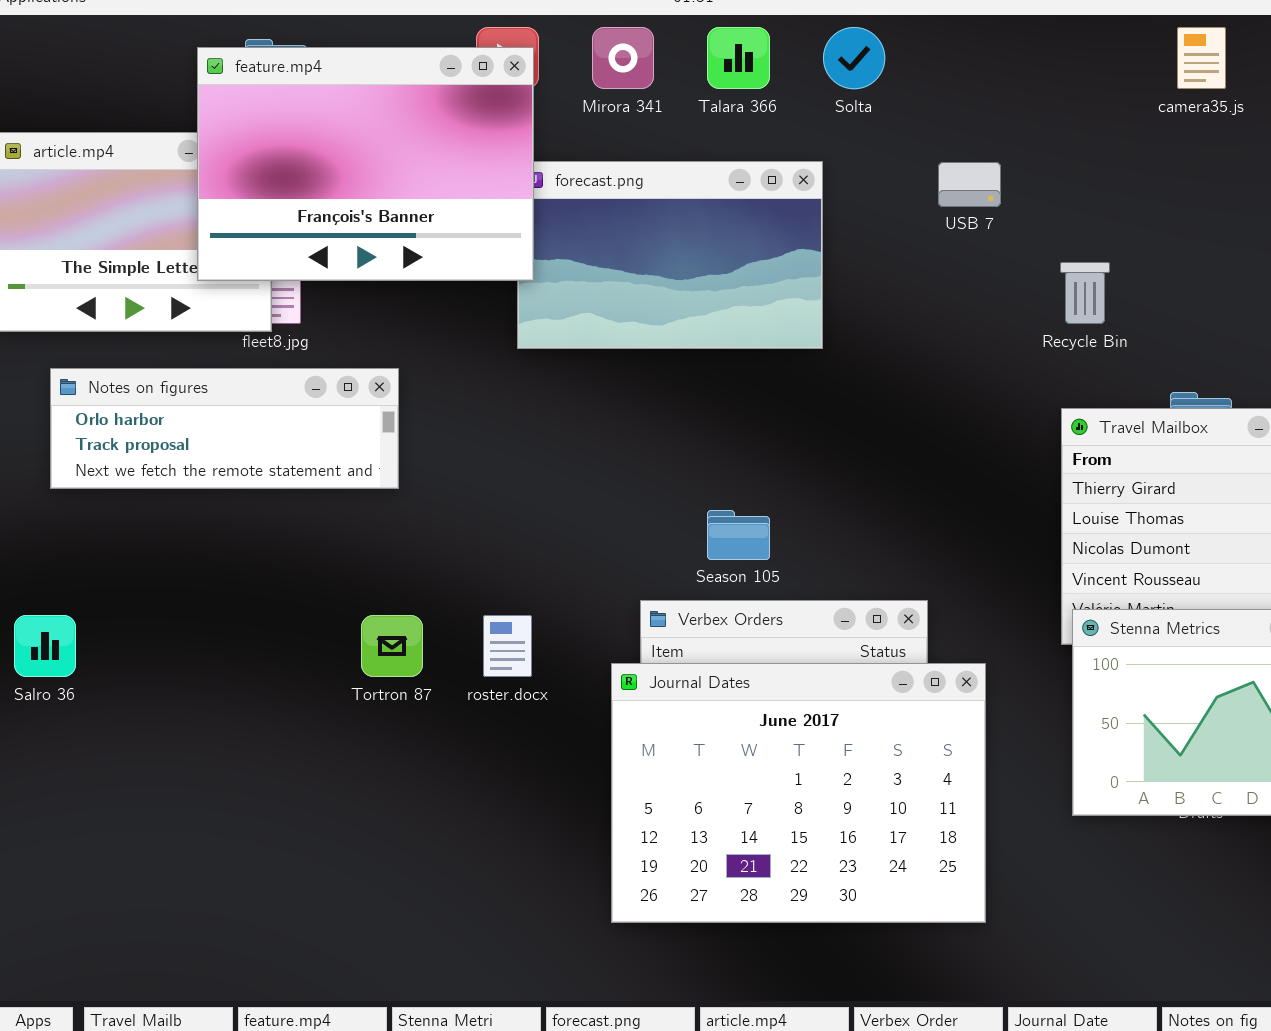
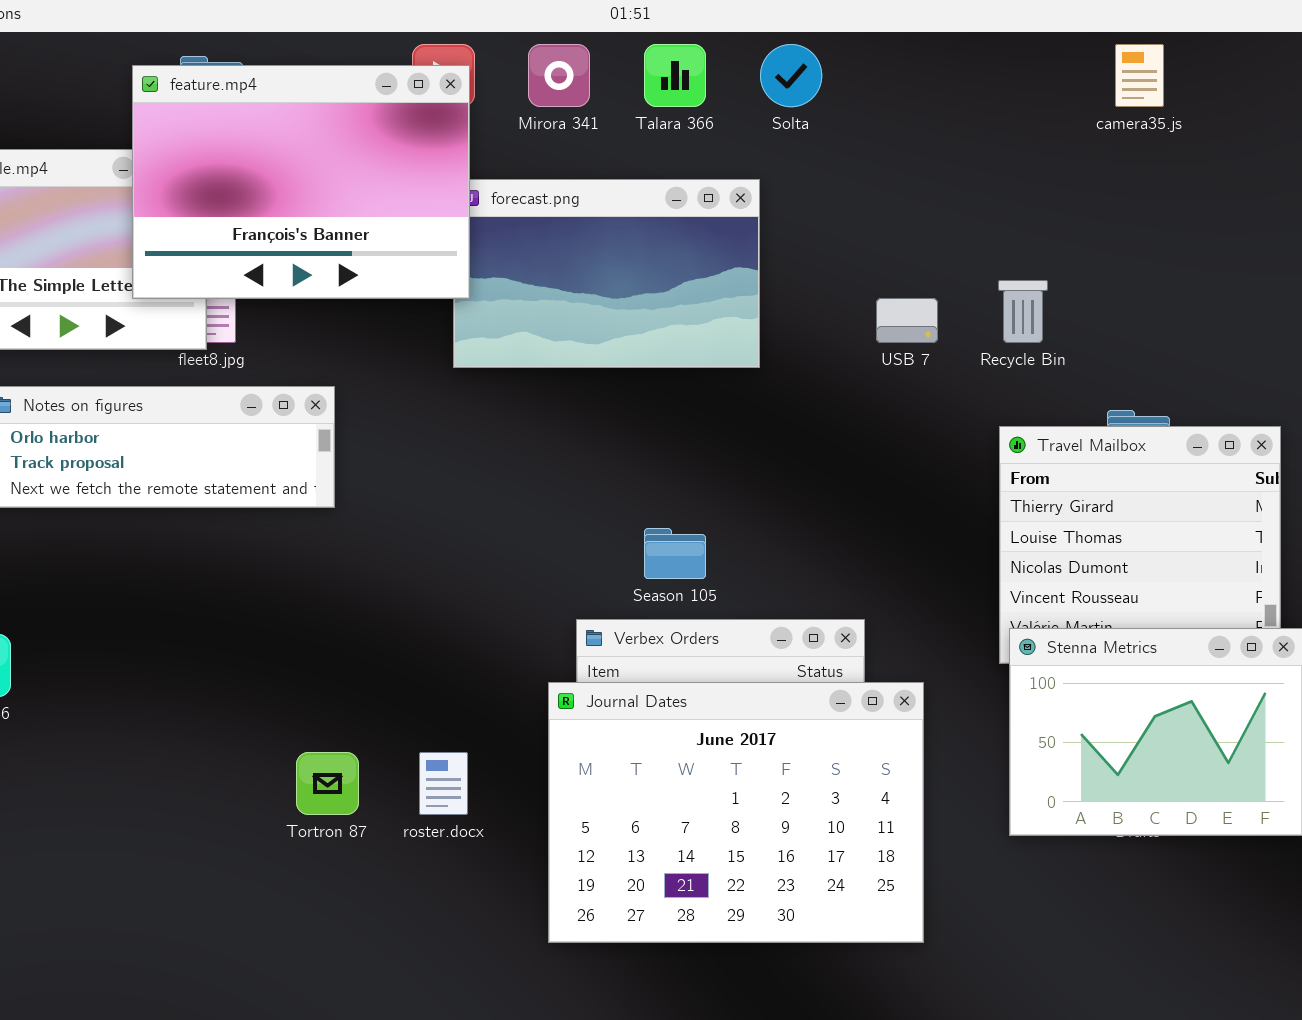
USB 7: [938,162,1001,207] -> [876,298,938,343], moved
Tortron 87: [361,615,423,677] -> [296,752,359,815], moved
roster.docx: [483,615,532,677] -> [419,752,468,815], moved

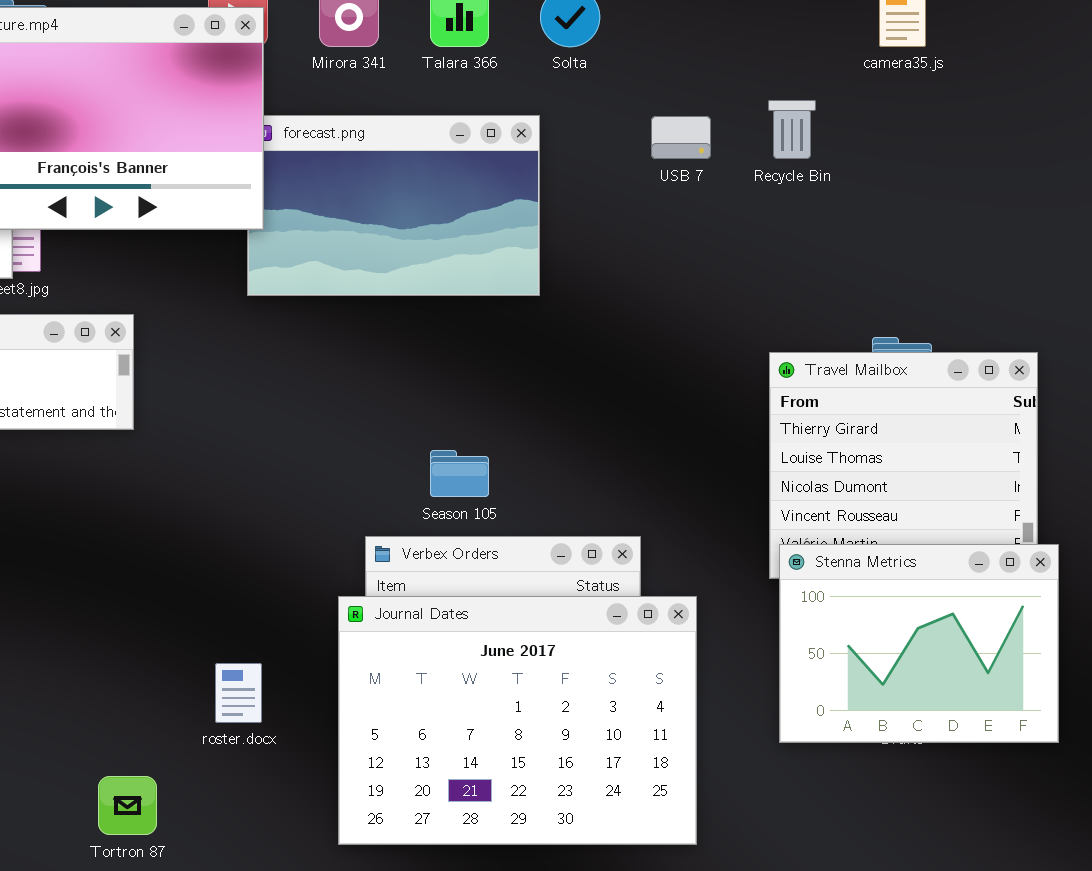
Recycle Bin: [998,280,1048,343] -> [768,100,816,159], moved
USB 7: [876,298,938,343] -> [651,116,711,159], moved
Tortron 87: [296,752,359,815] -> [98,776,157,835], moved

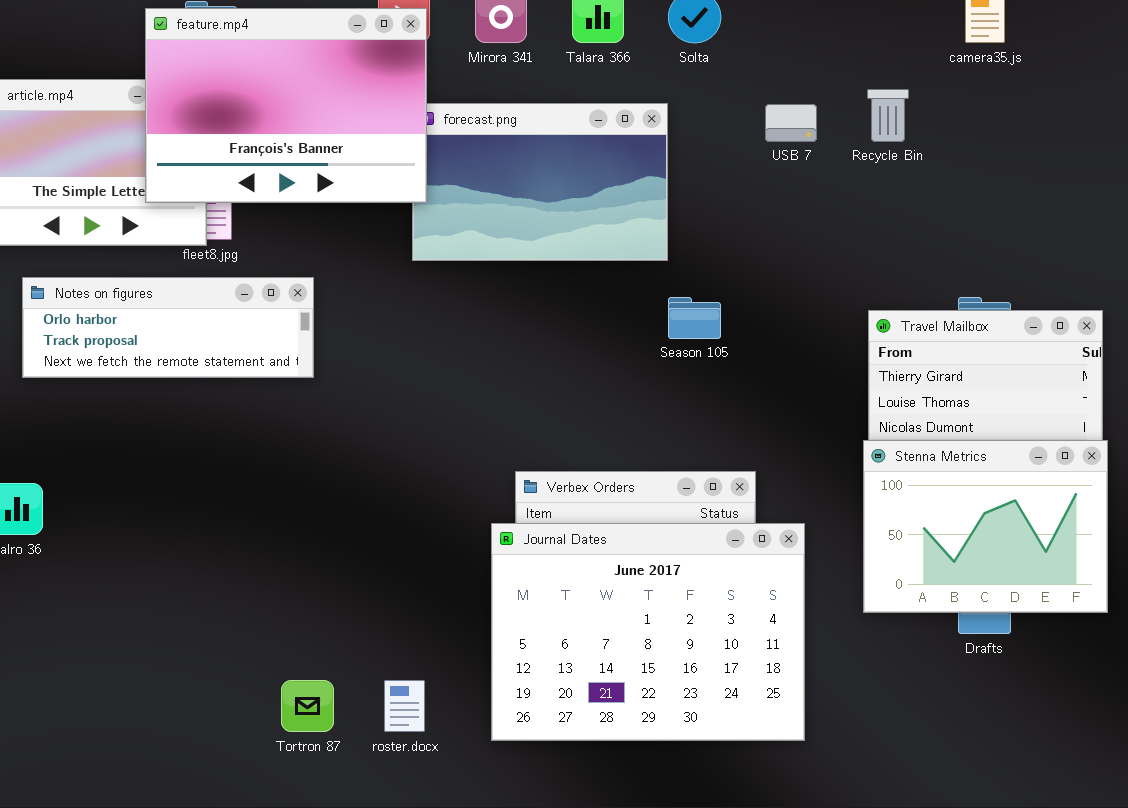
Season 105: [430,450,489,497] -> [668,297,721,339], moved
Stenna Metrics: [779,544,1059,743] -> [863,440,1108,613], moved
roster.docx: [215,663,262,723] -> [384,680,425,732], moved

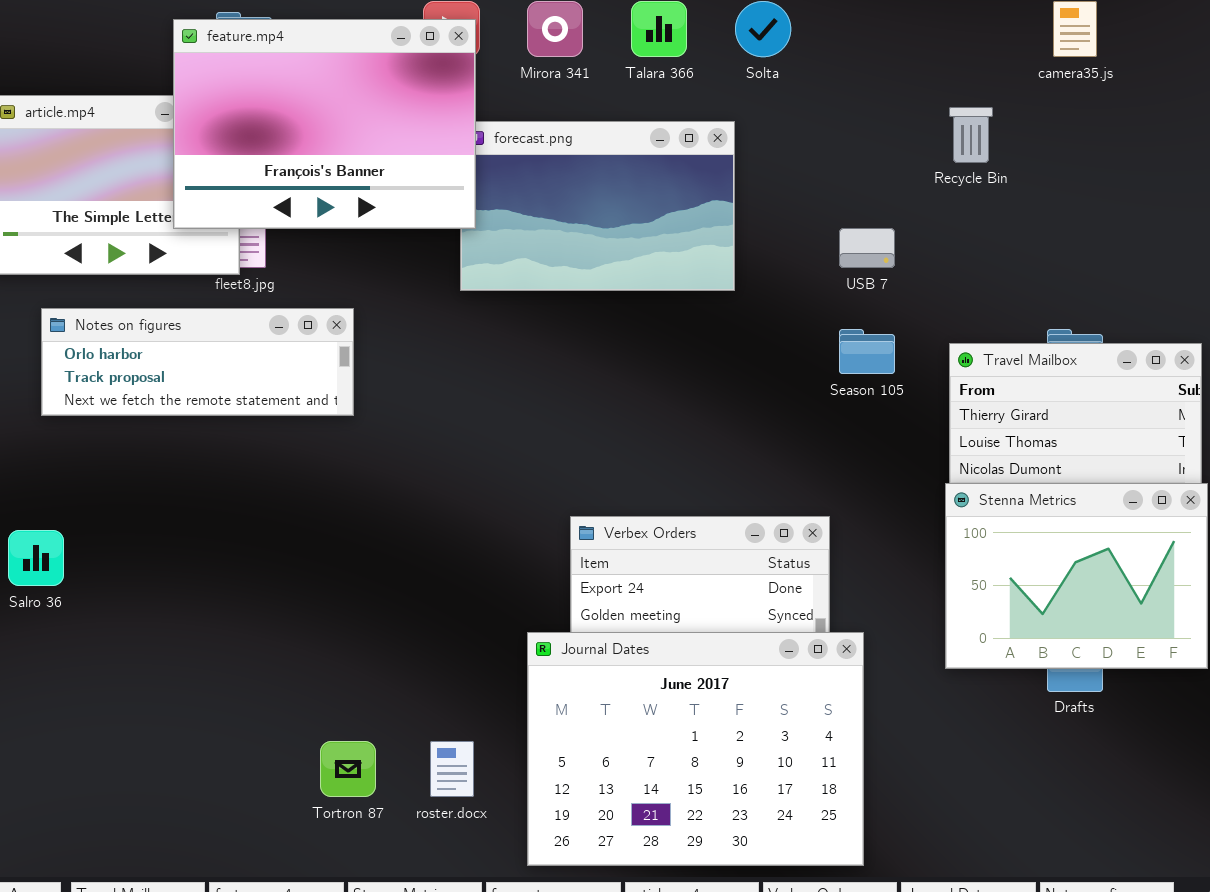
USB 7: [765,104,817,142] -> [839,228,895,268], moved
Season 105: [668,297,721,339] -> [839,329,895,374], moved
Journal Dates: [491,523,805,741] -> [527,632,864,866], moved

